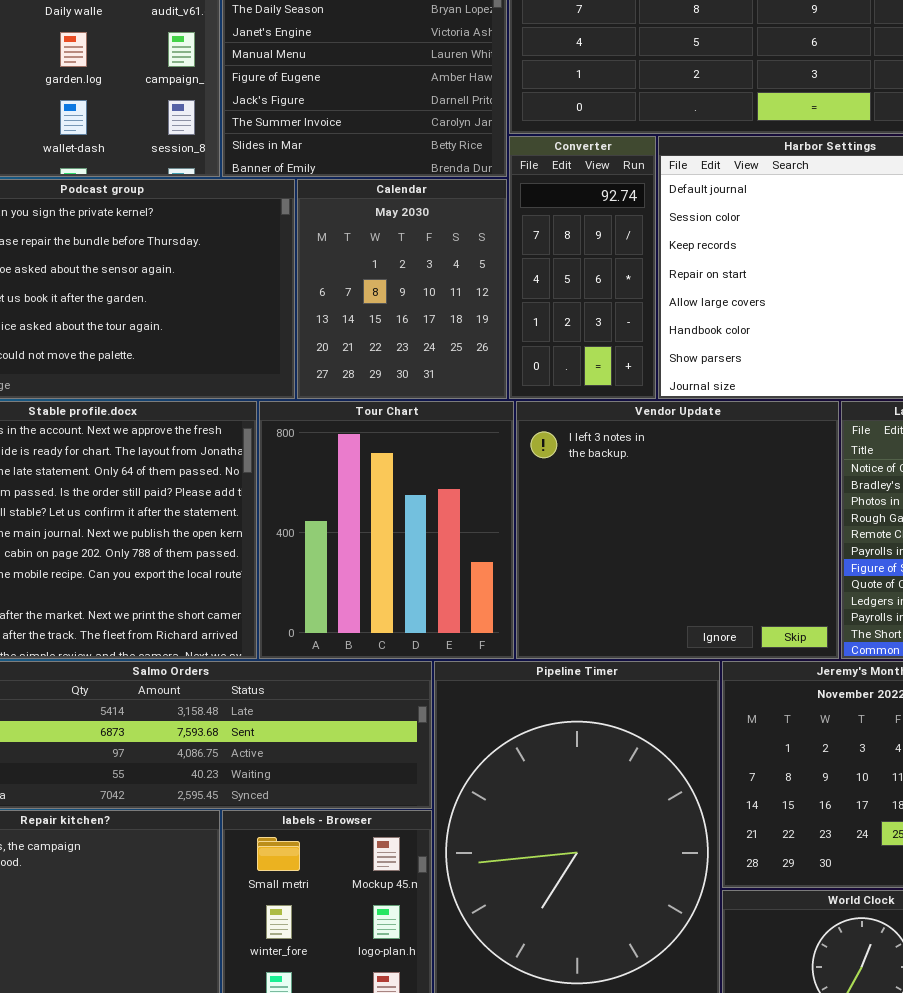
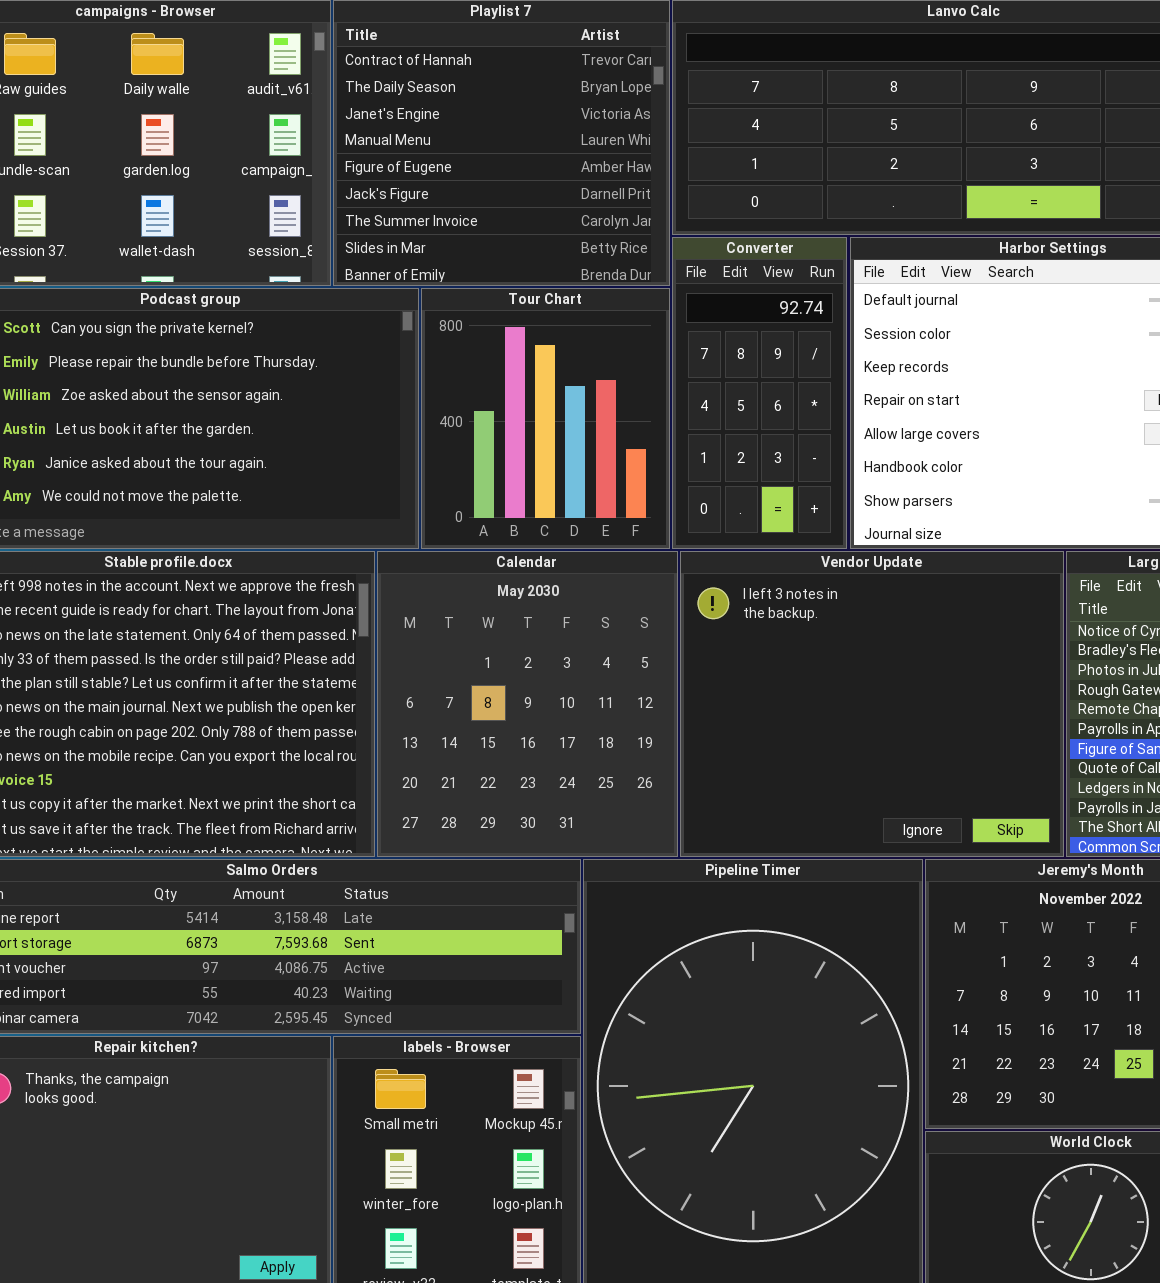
Calendar: [297,179,507,399] -> [377,551,678,857], moved, resized
Tour Chart: [259,401,514,659] -> [421,288,670,549], moved, resized

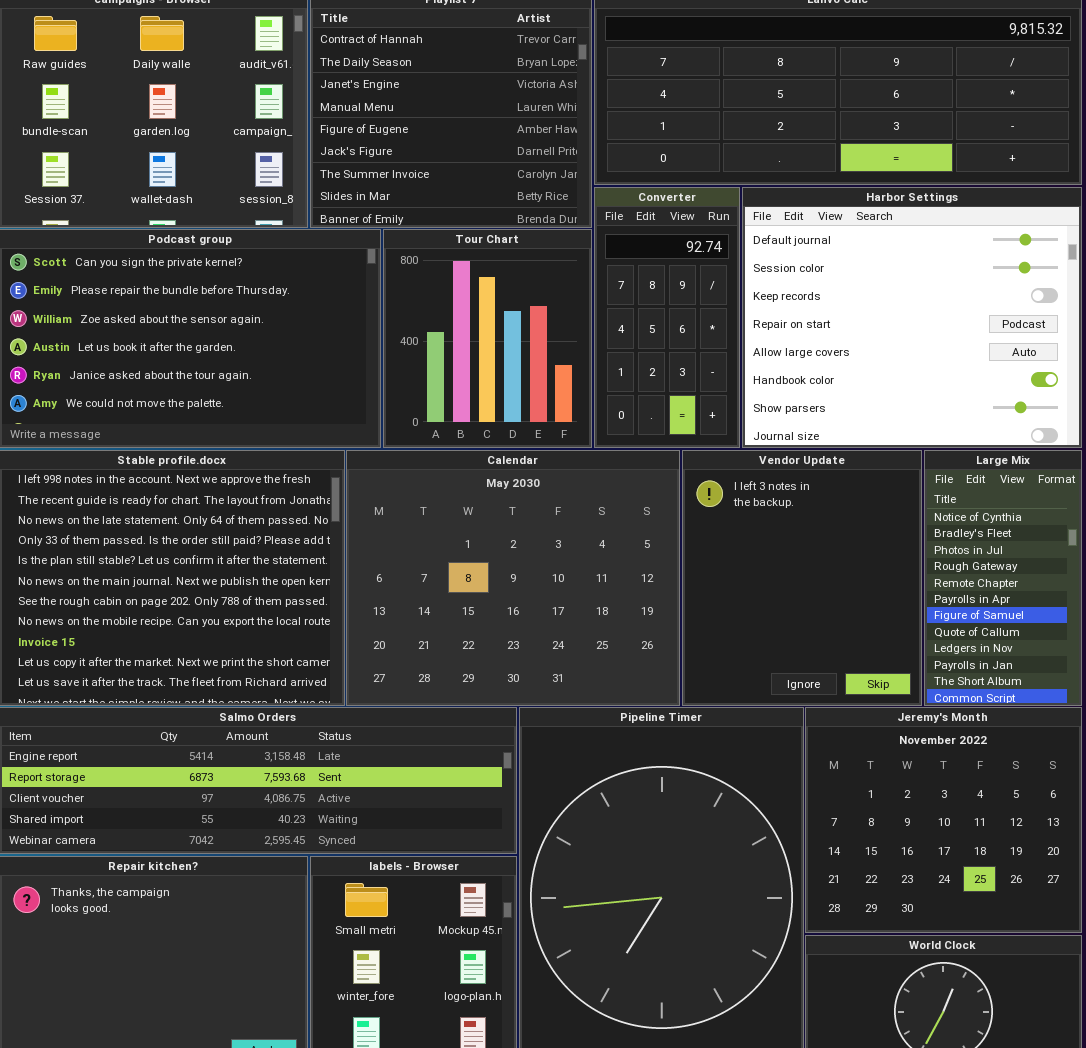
Calendar: [377,551,678,857] -> [346,450,680,706], resized
Vendor Update: [680,551,1064,857] -> [682,450,922,706], resized

